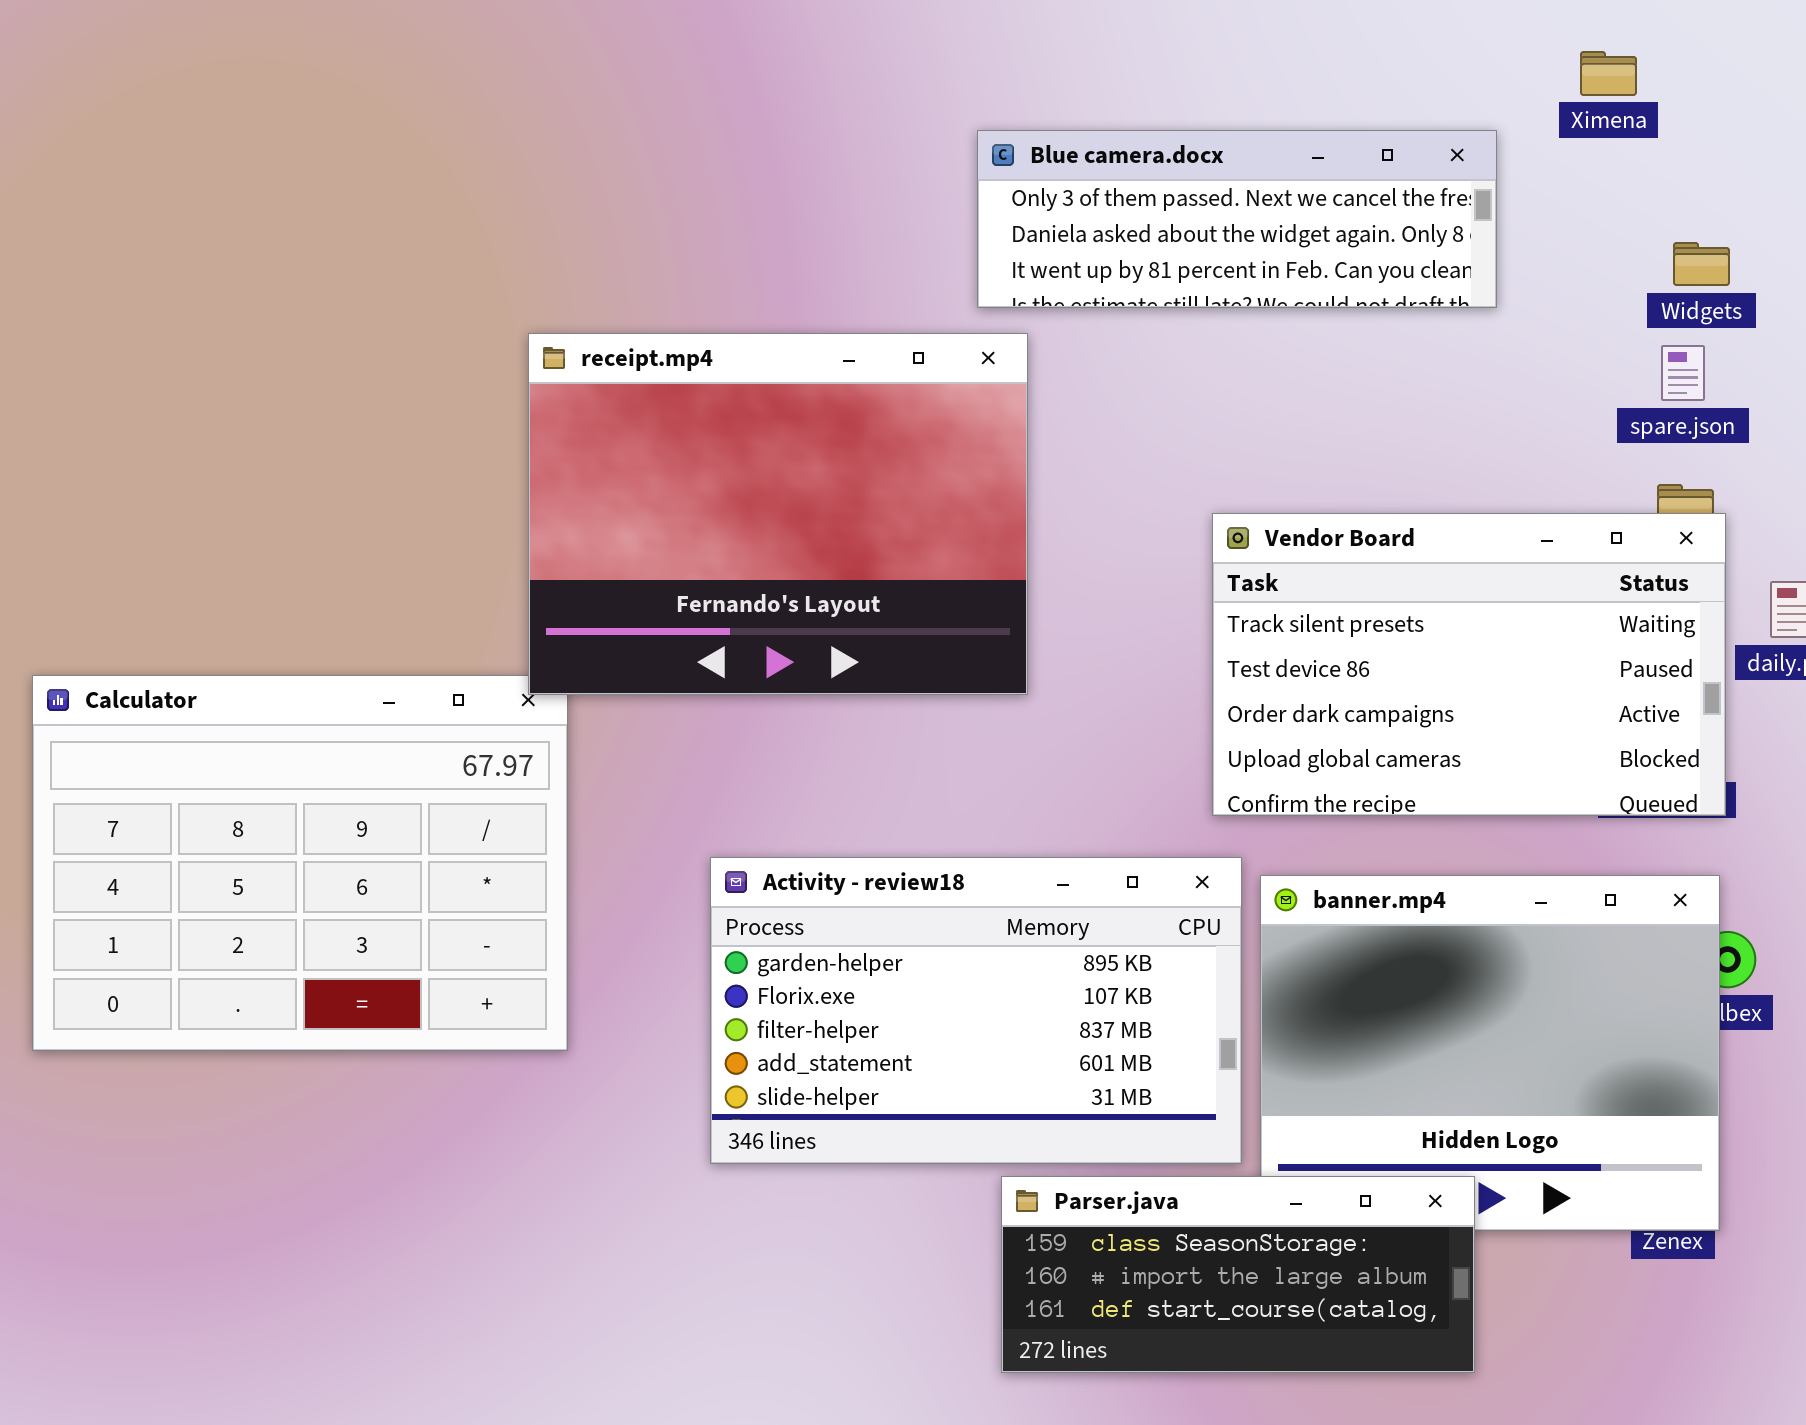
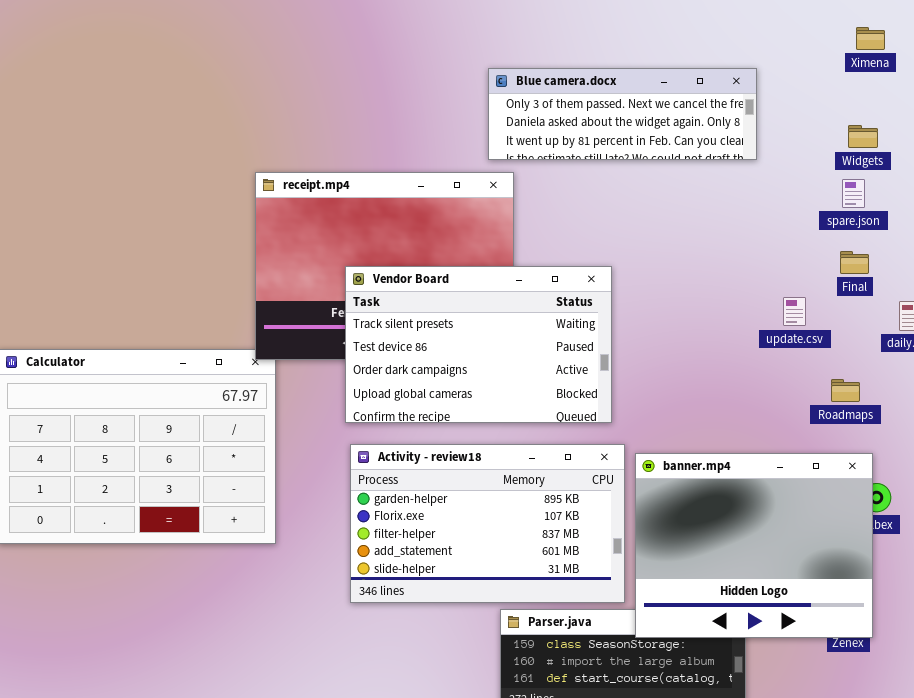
Ximena: [1580,51,1637,96] -> [856,27,885,50], moved
Vendor Board: [1212,513,1726,816] -> [345,266,612,423], moved
banner.mp4: [1260,875,1720,1231] -> [635,453,873,638], raised

